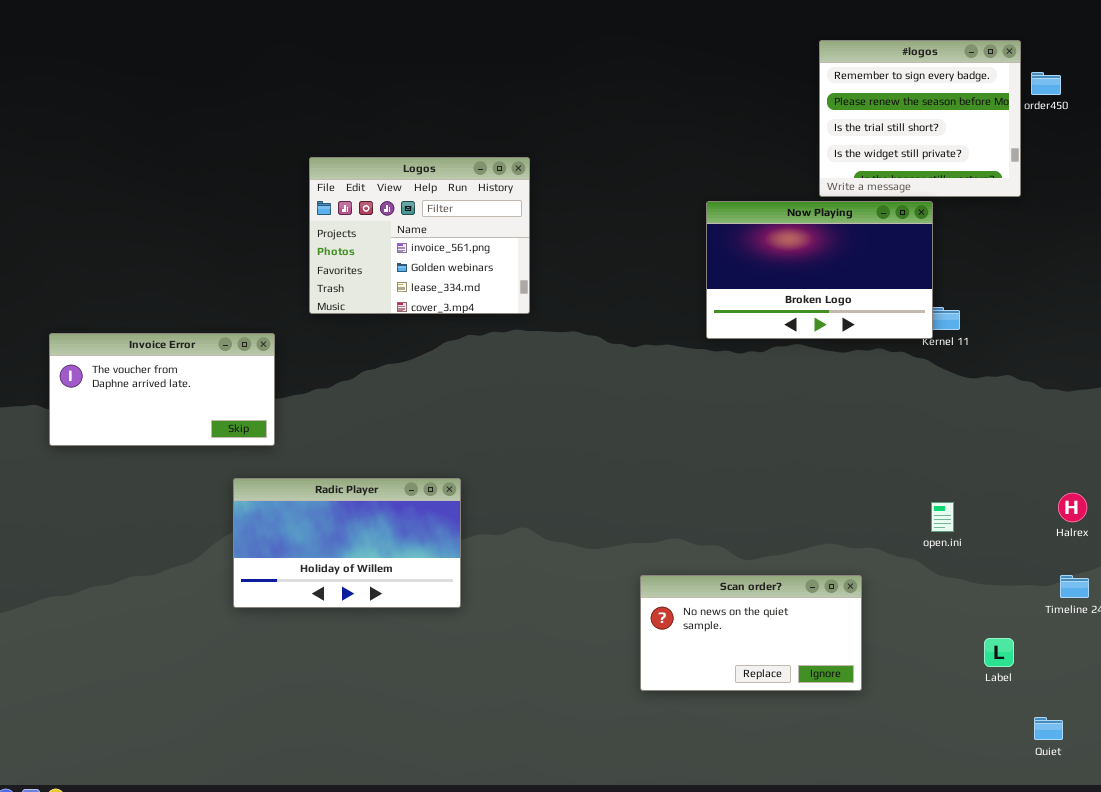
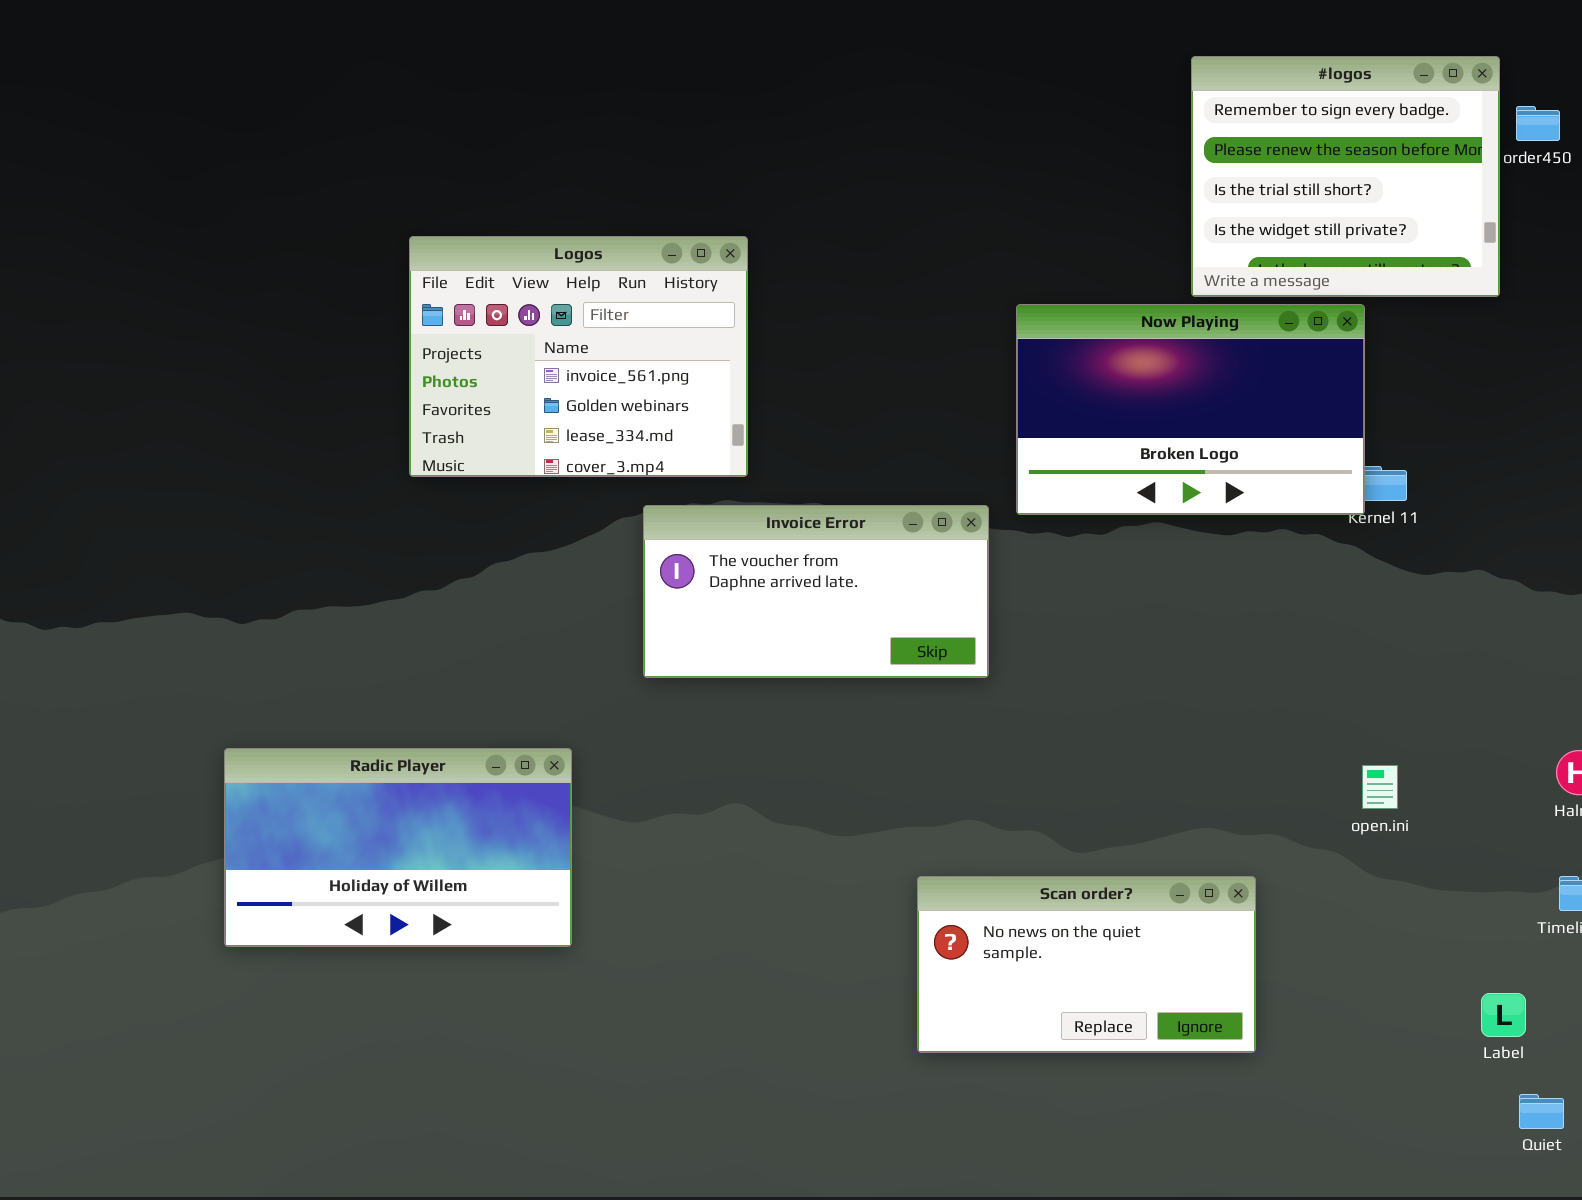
Invoice Error: [49,333,275,446] -> [643,505,989,678], moved
Radic Player: [233,478,461,608] -> [224,748,572,947], moved
Label: [984,638,1014,667] -> [1481,993,1526,1037], moved

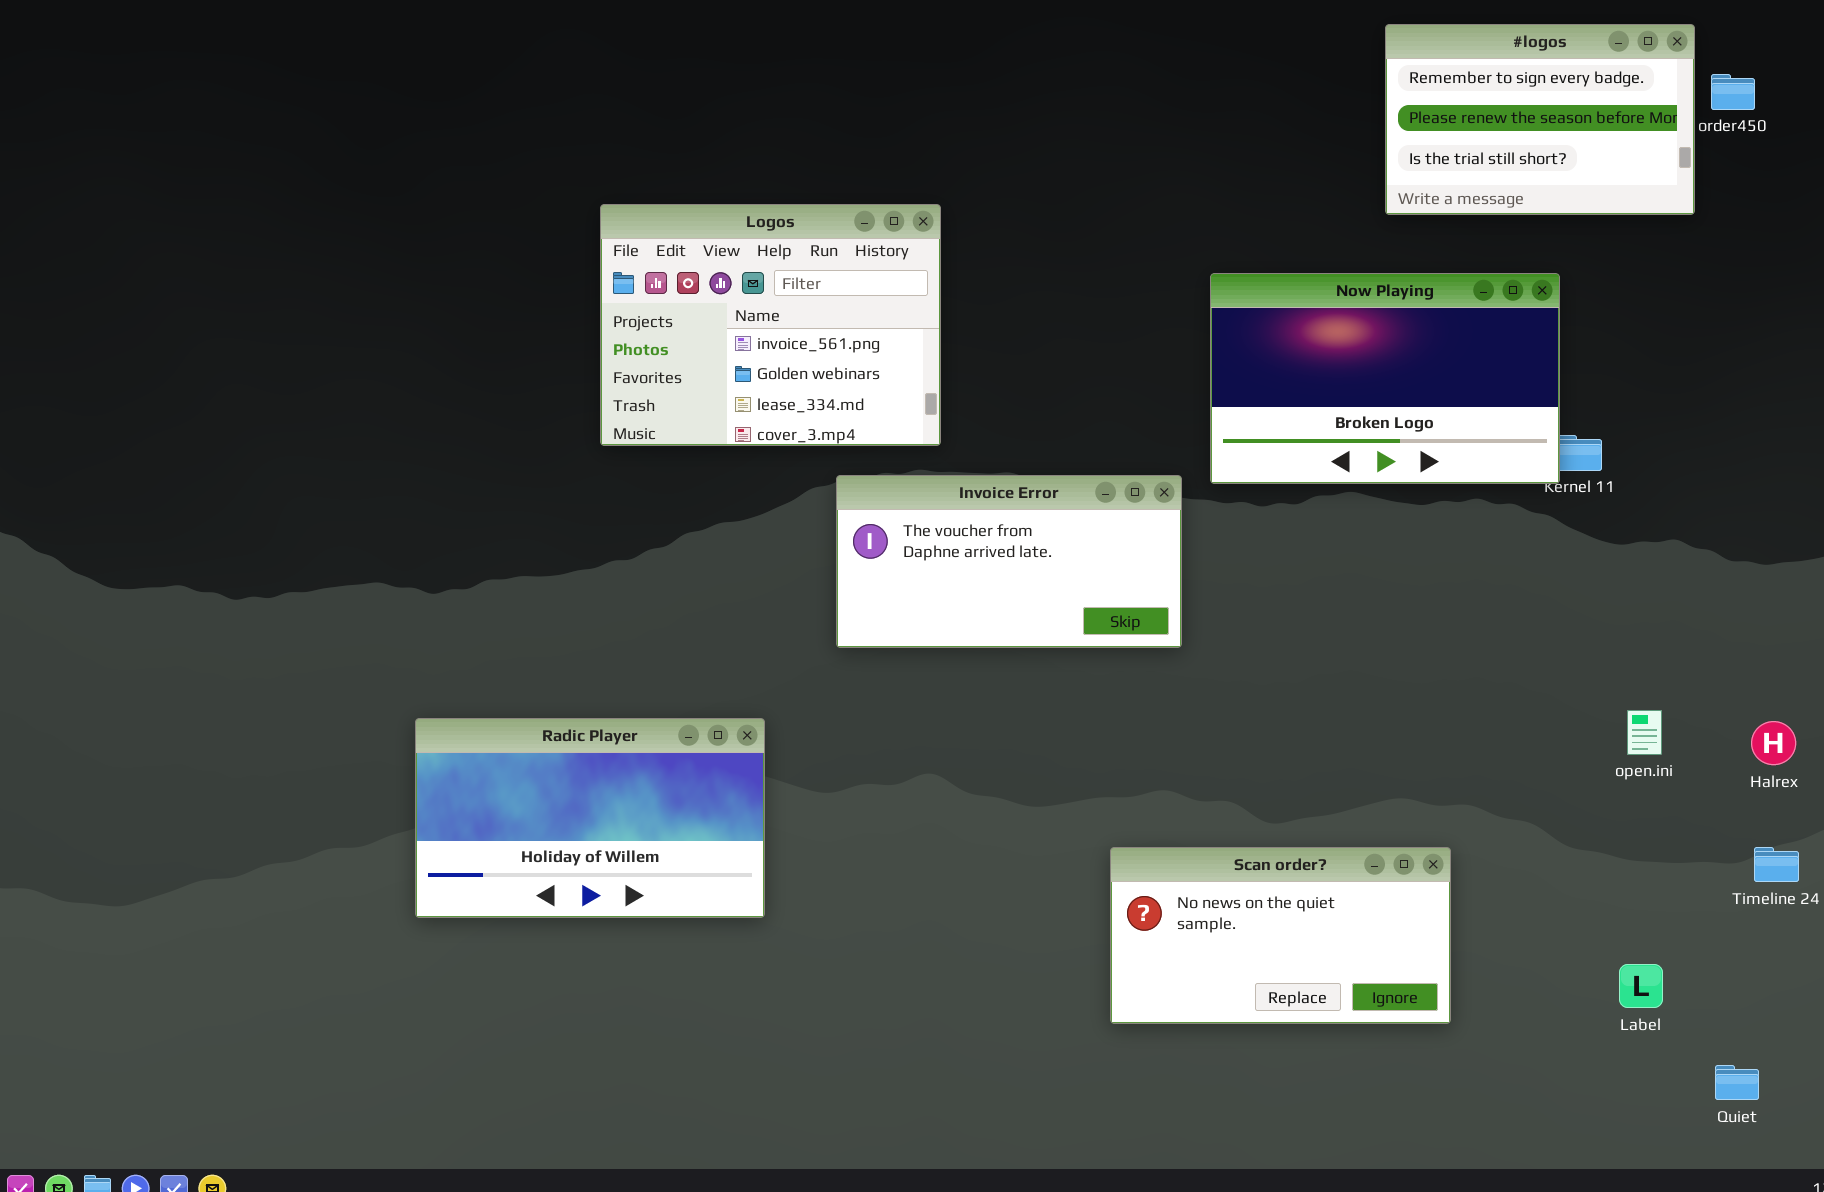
#logos: [1191,56,1500,297] -> [1385,24,1695,215], resized
open.ini: [1362,765,1398,809] -> [1627,710,1662,755], moved
Label: [1481,993,1526,1037] -> [1619,964,1663,1008], moved

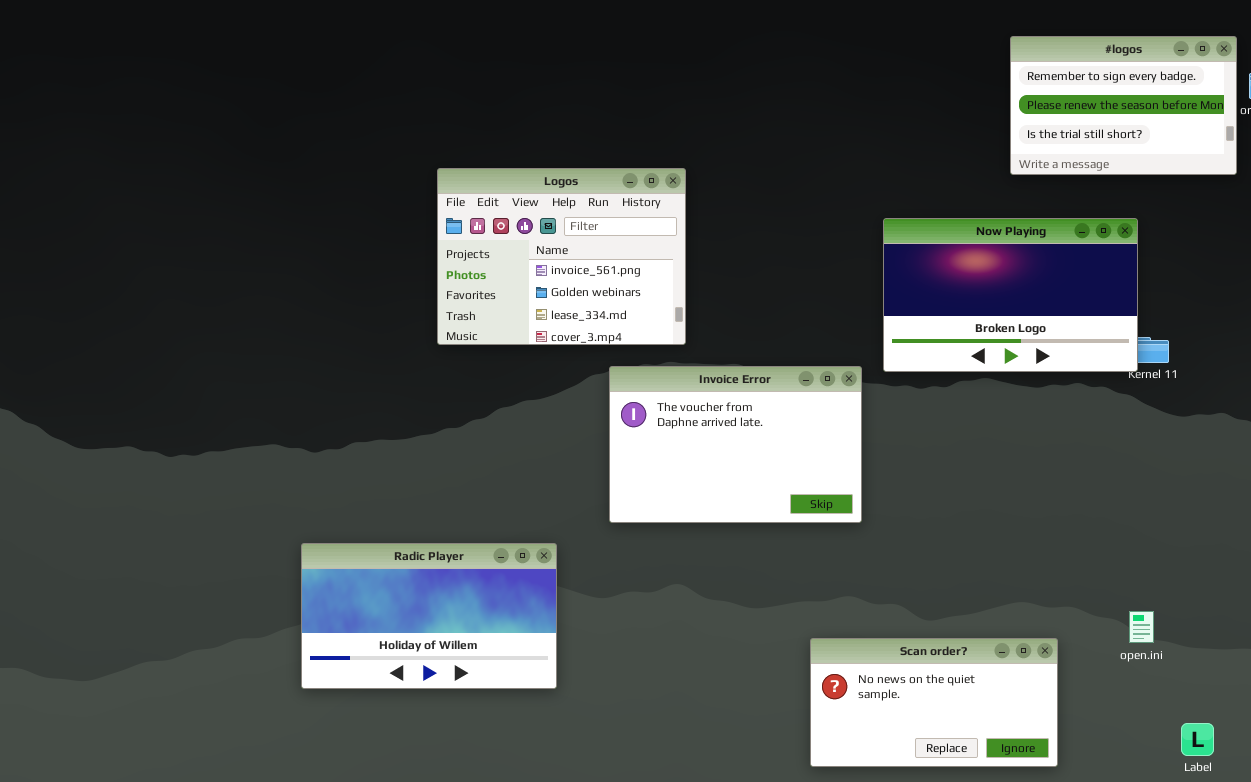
Invoice Error: [836,475,1182,648] -> [609,366,862,523], resized
open.ini: [1627,710,1662,755] -> [1129,611,1154,643], moved

